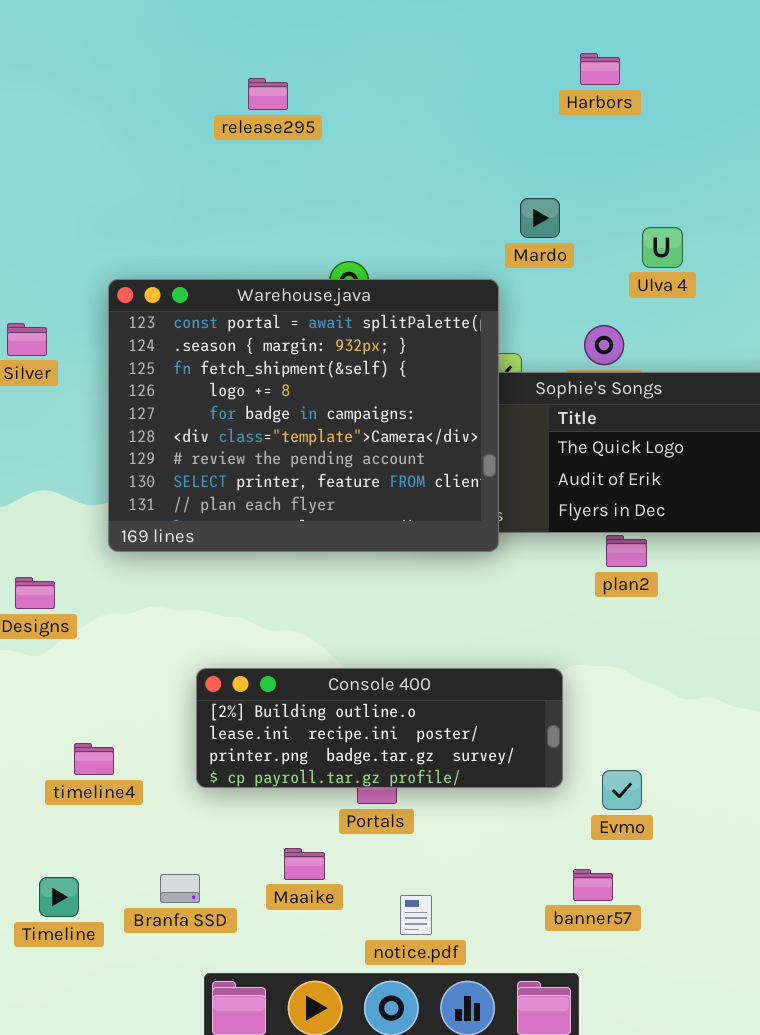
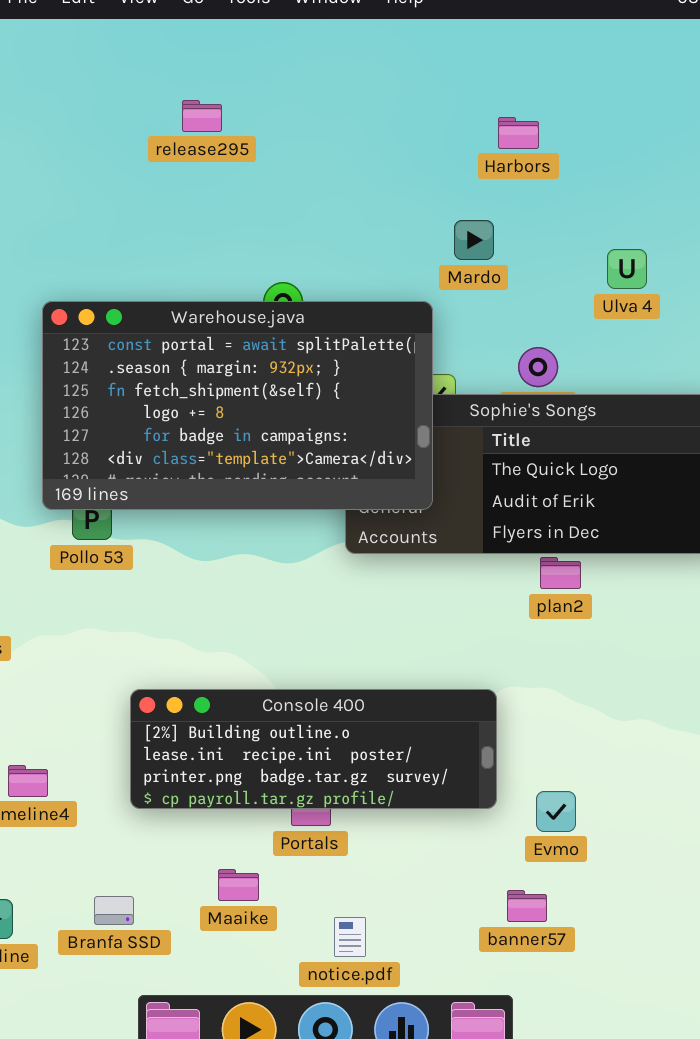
Harbors: [580,53,620,85] -> [498,117,539,149], moved
Ulva 4: [642,227,683,268] -> [607,249,647,289], moved
Warehouse.java: [108,279,499,552] -> [42,301,433,510], resized

